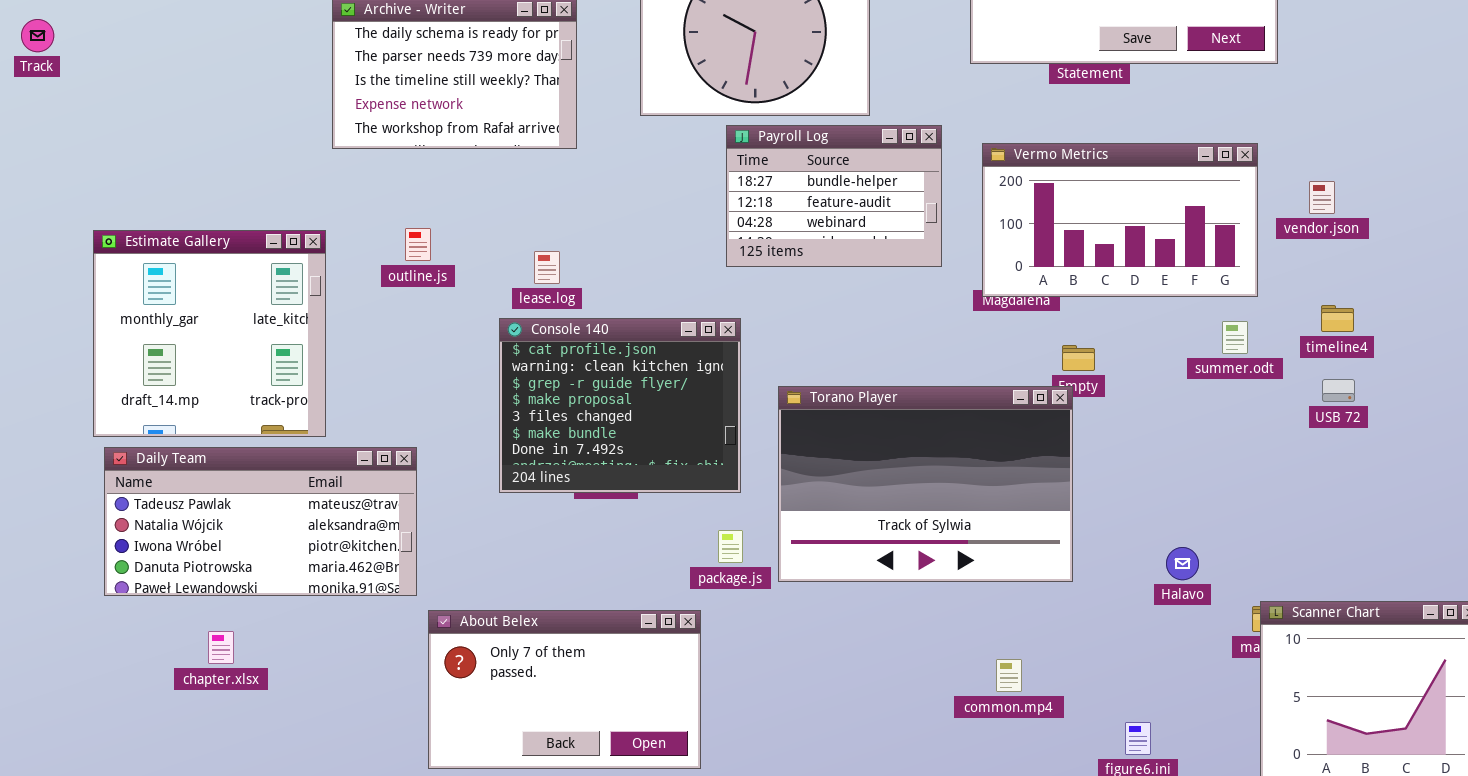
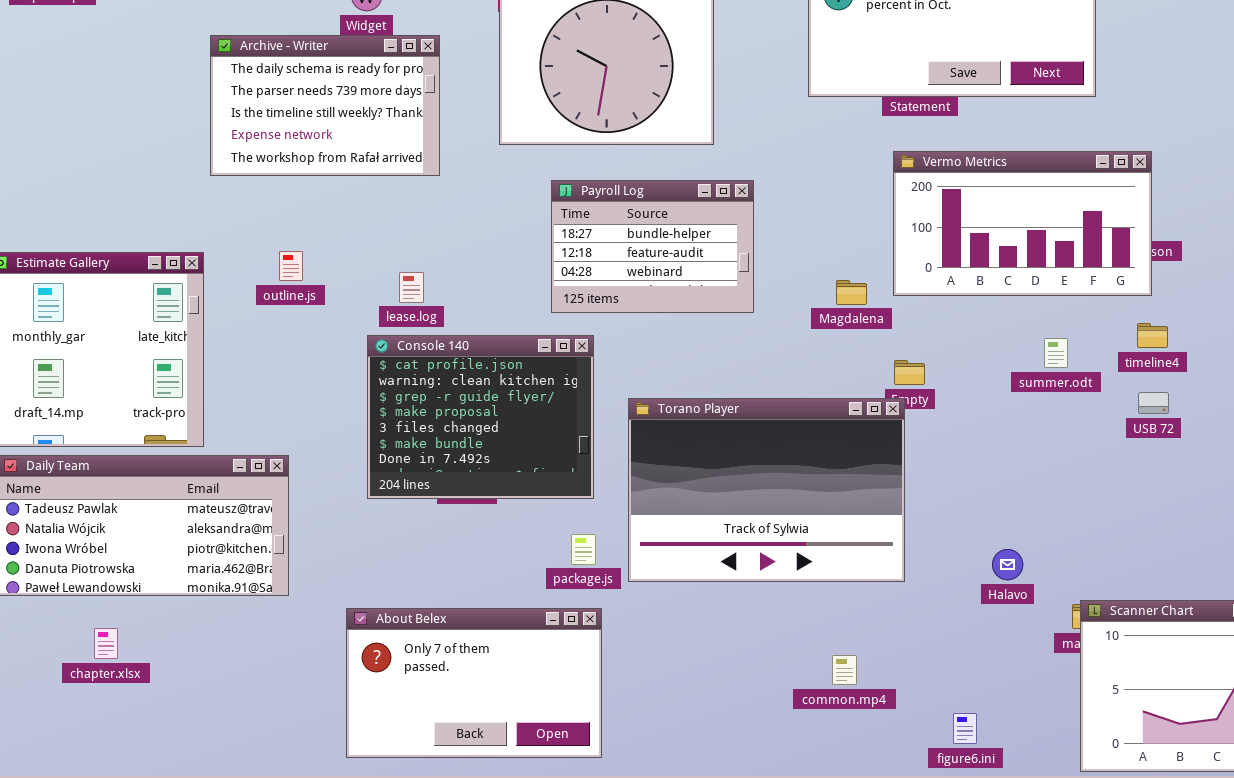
Payroll Log: [726,125,942,267] -> [551,180,754,313], moved
Vermo Metrics: [982,143,1258,297] -> [893,151,1152,296], moved
About Belex: [428,610,701,769] -> [346,608,602,758], moved

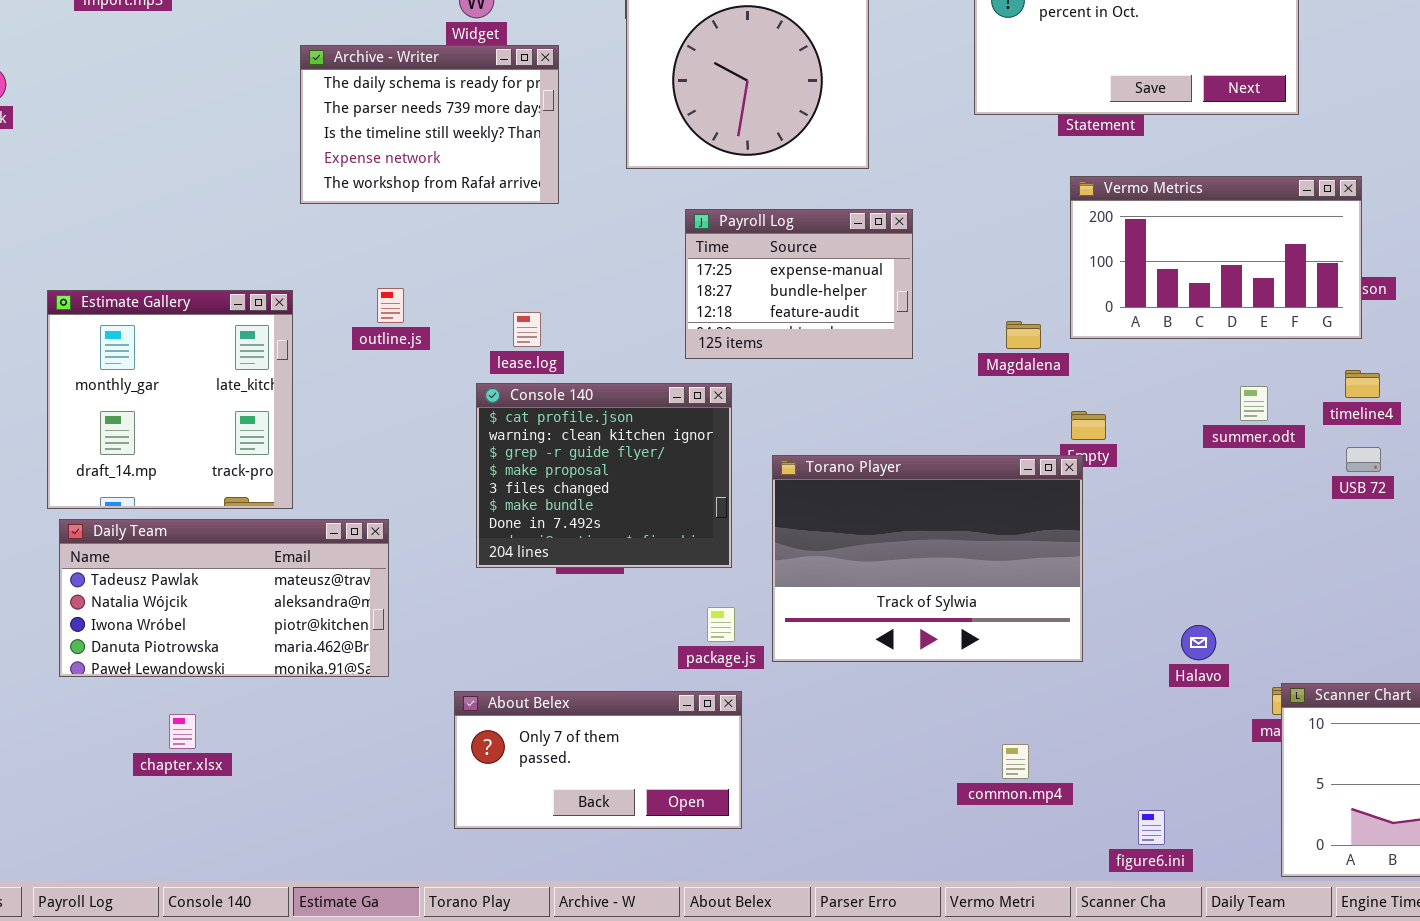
Payroll Log: [551,180,754,313] -> [685,209,913,359], scrolled up 1 row
About Belex: [346,608,602,758] -> [454,691,742,829], resized

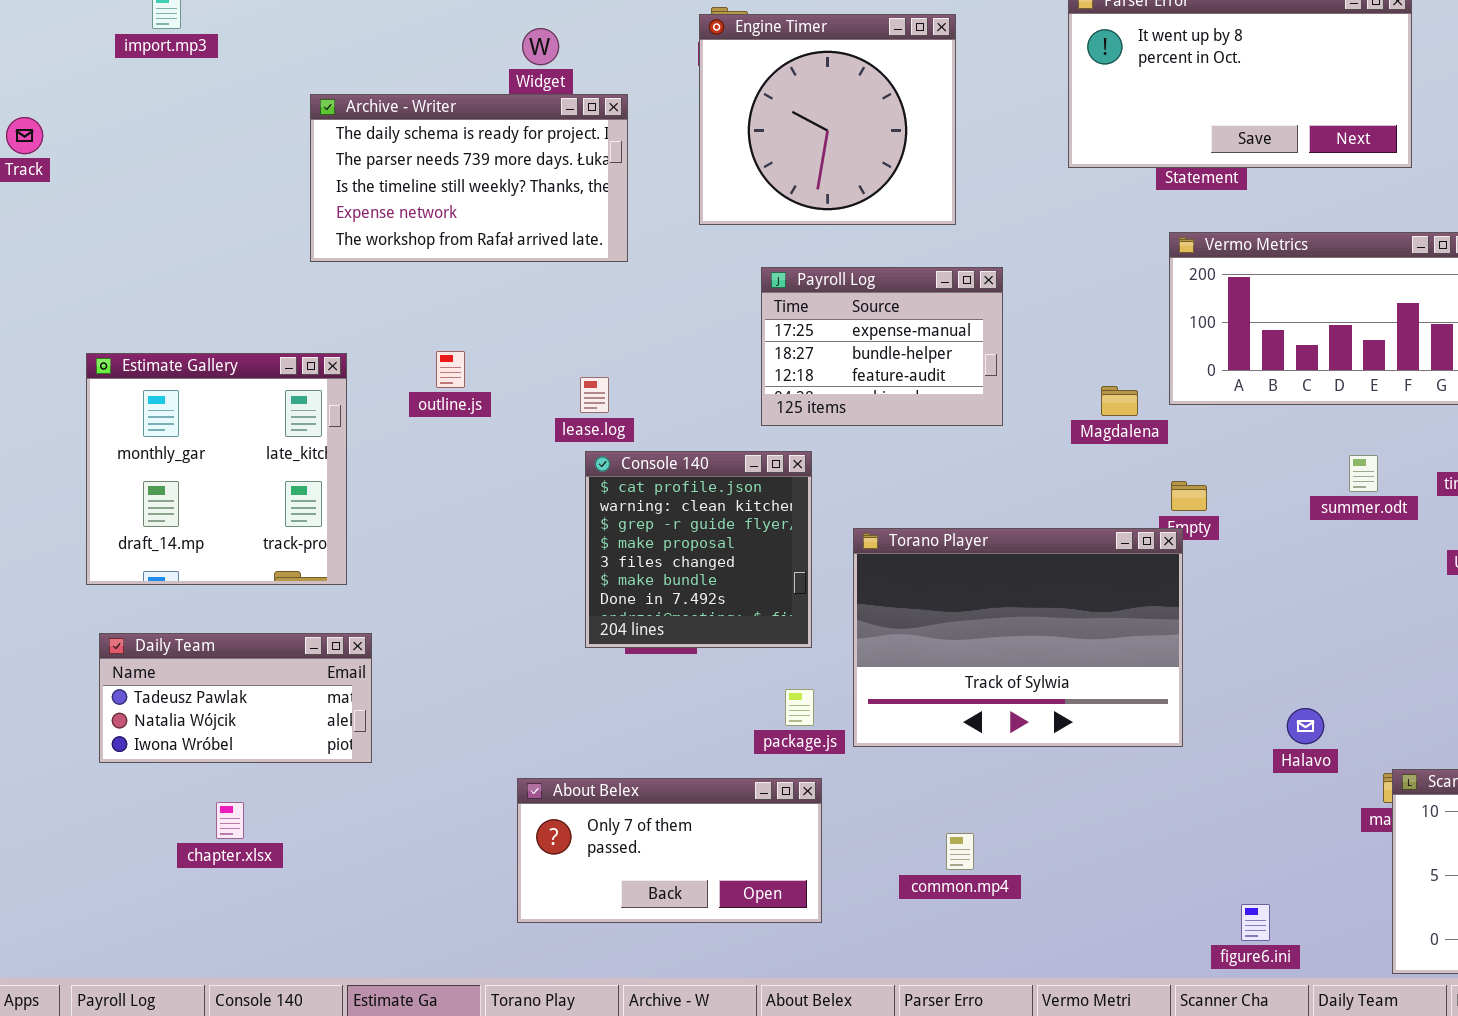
Archive - Writer: [300,45,559,204] -> [310,94,628,262], resized
Console 140: [476,383,732,568] -> [585,451,812,648], resized
Daily Team: [59,519,389,677] -> [99,633,372,763], resized
common.mp4: [1002,744,1029,779] -> [946,833,974,870], moved

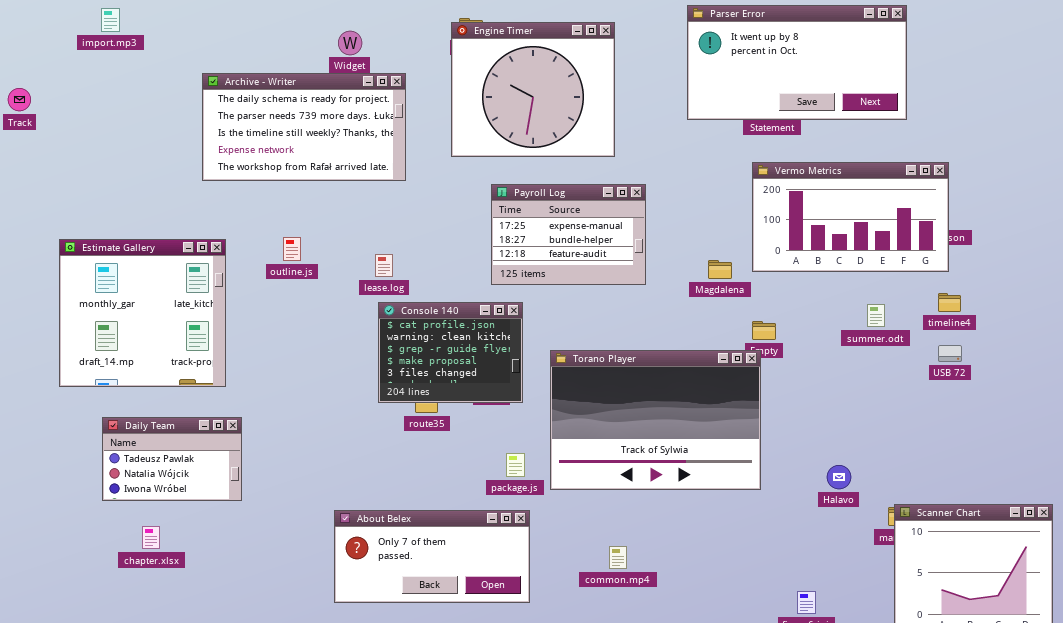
Console 140: [585,451,812,648] -> [378,302,523,403], resized
Daily Team: [99,633,372,763] -> [102,417,242,501], resized

